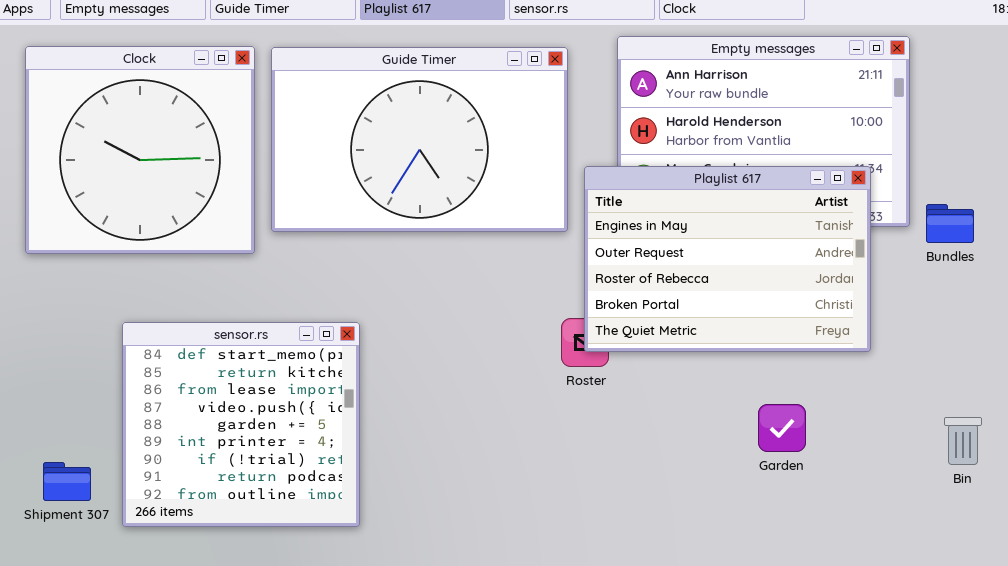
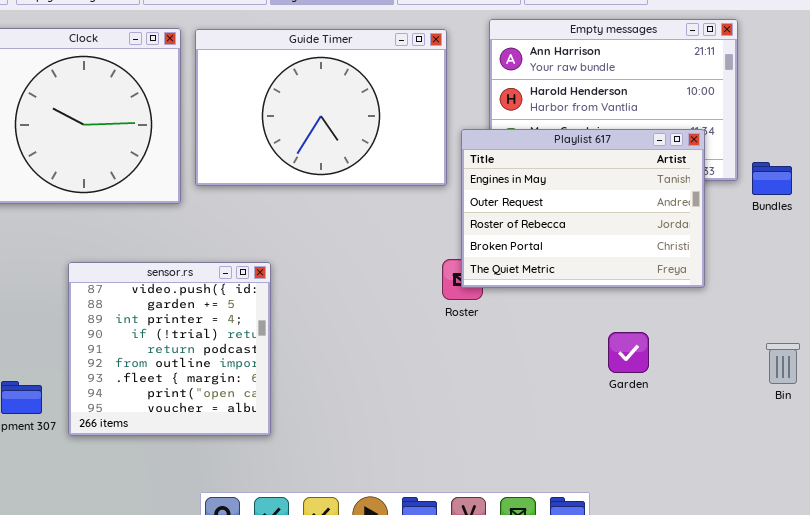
sensor.rs: [122,322,360,527] -> [68,262,271,436], scrolled down 3 rows

